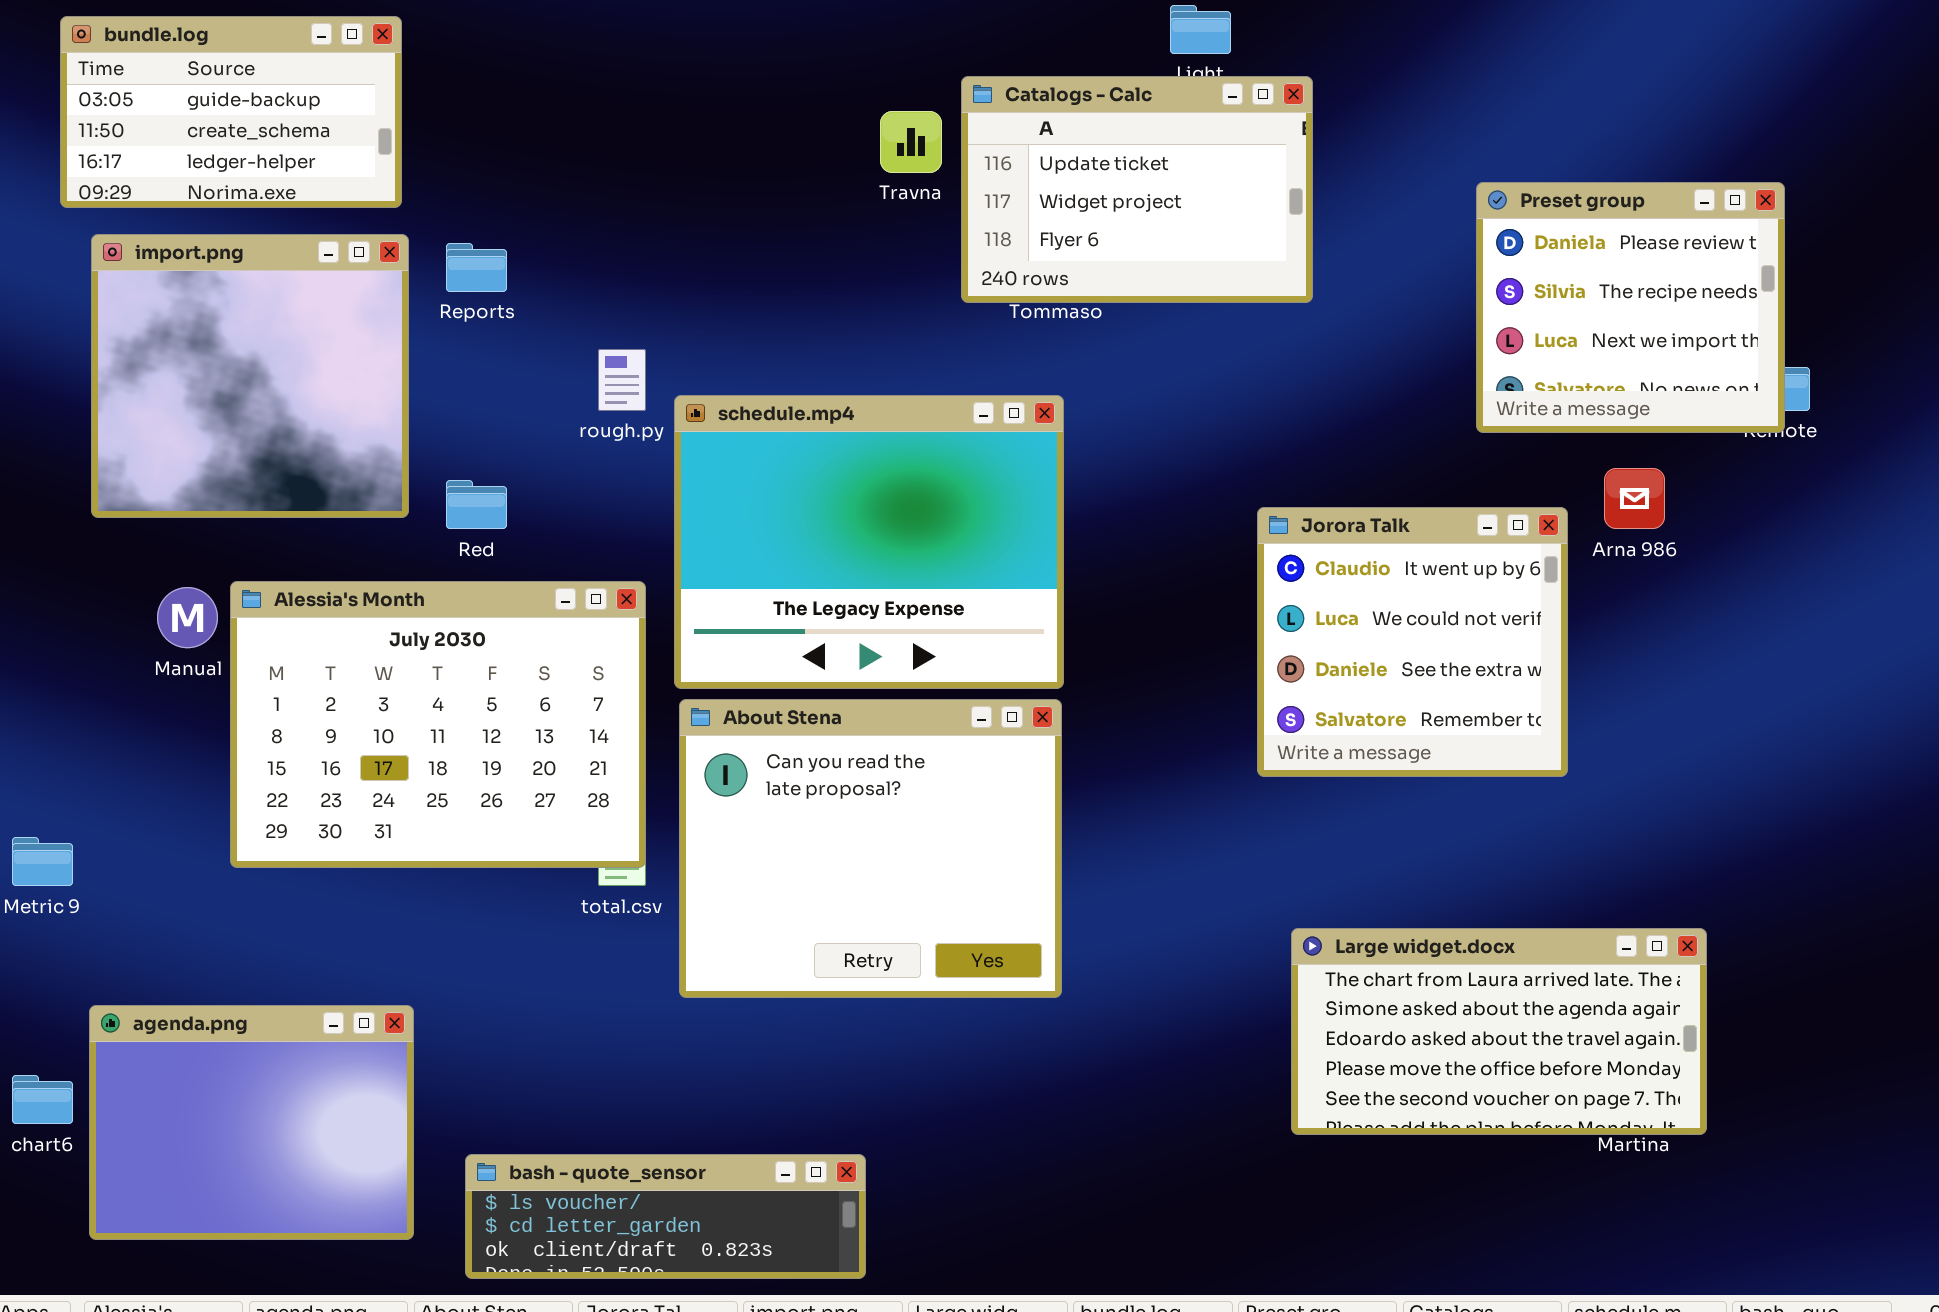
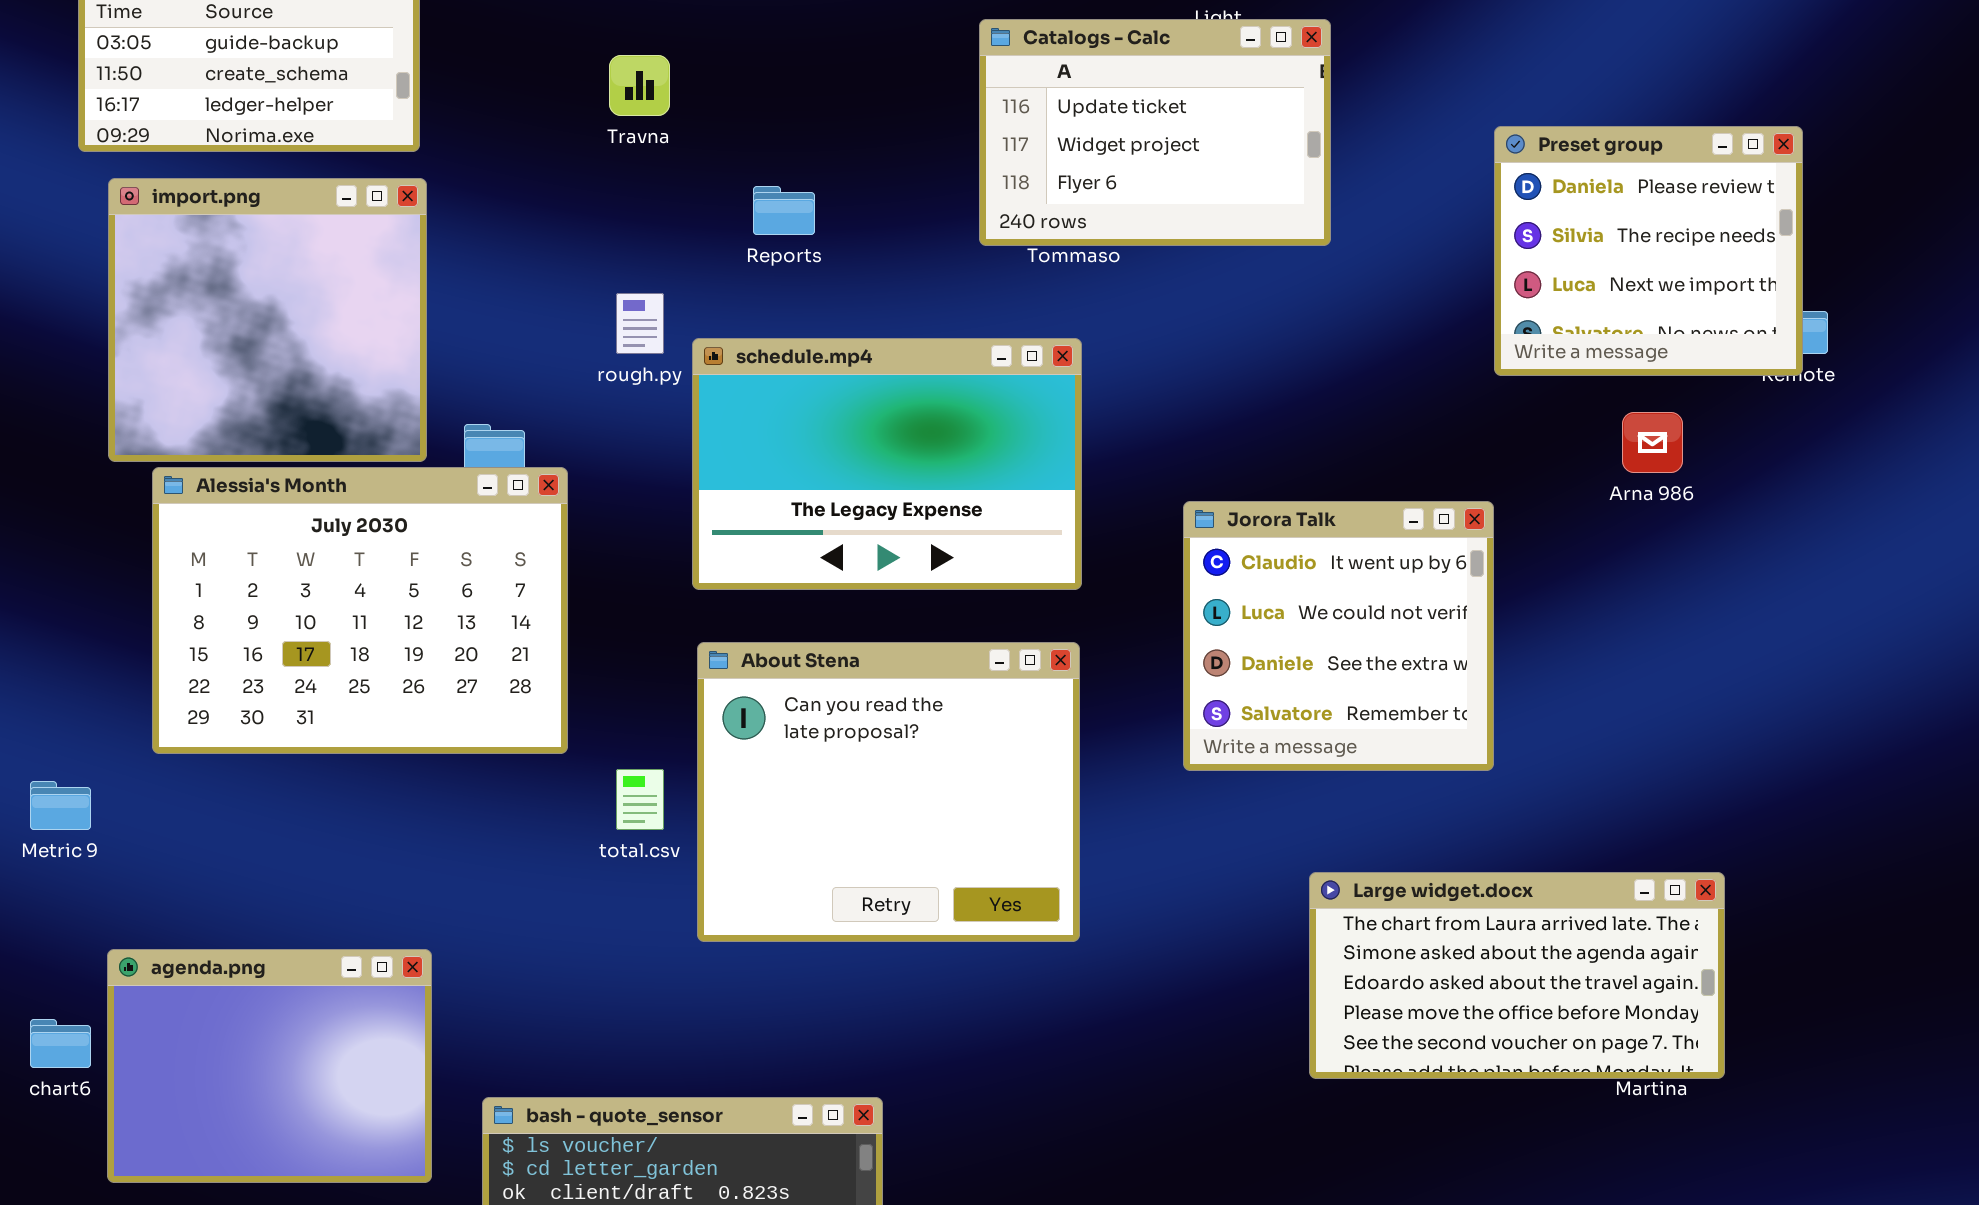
Travna: [880,111,942,173] -> [609,55,670,116], moved
Reports: [446,243,507,292] -> [753,186,815,235], moved
schedule.mp4: [674,395,1064,689] -> [692,338,1082,590], resized
Jorora Talk: [1257,507,1568,777] -> [1183,501,1494,771], moved
Alessia's Month: [230,581,646,868] -> [152,467,568,754], moved

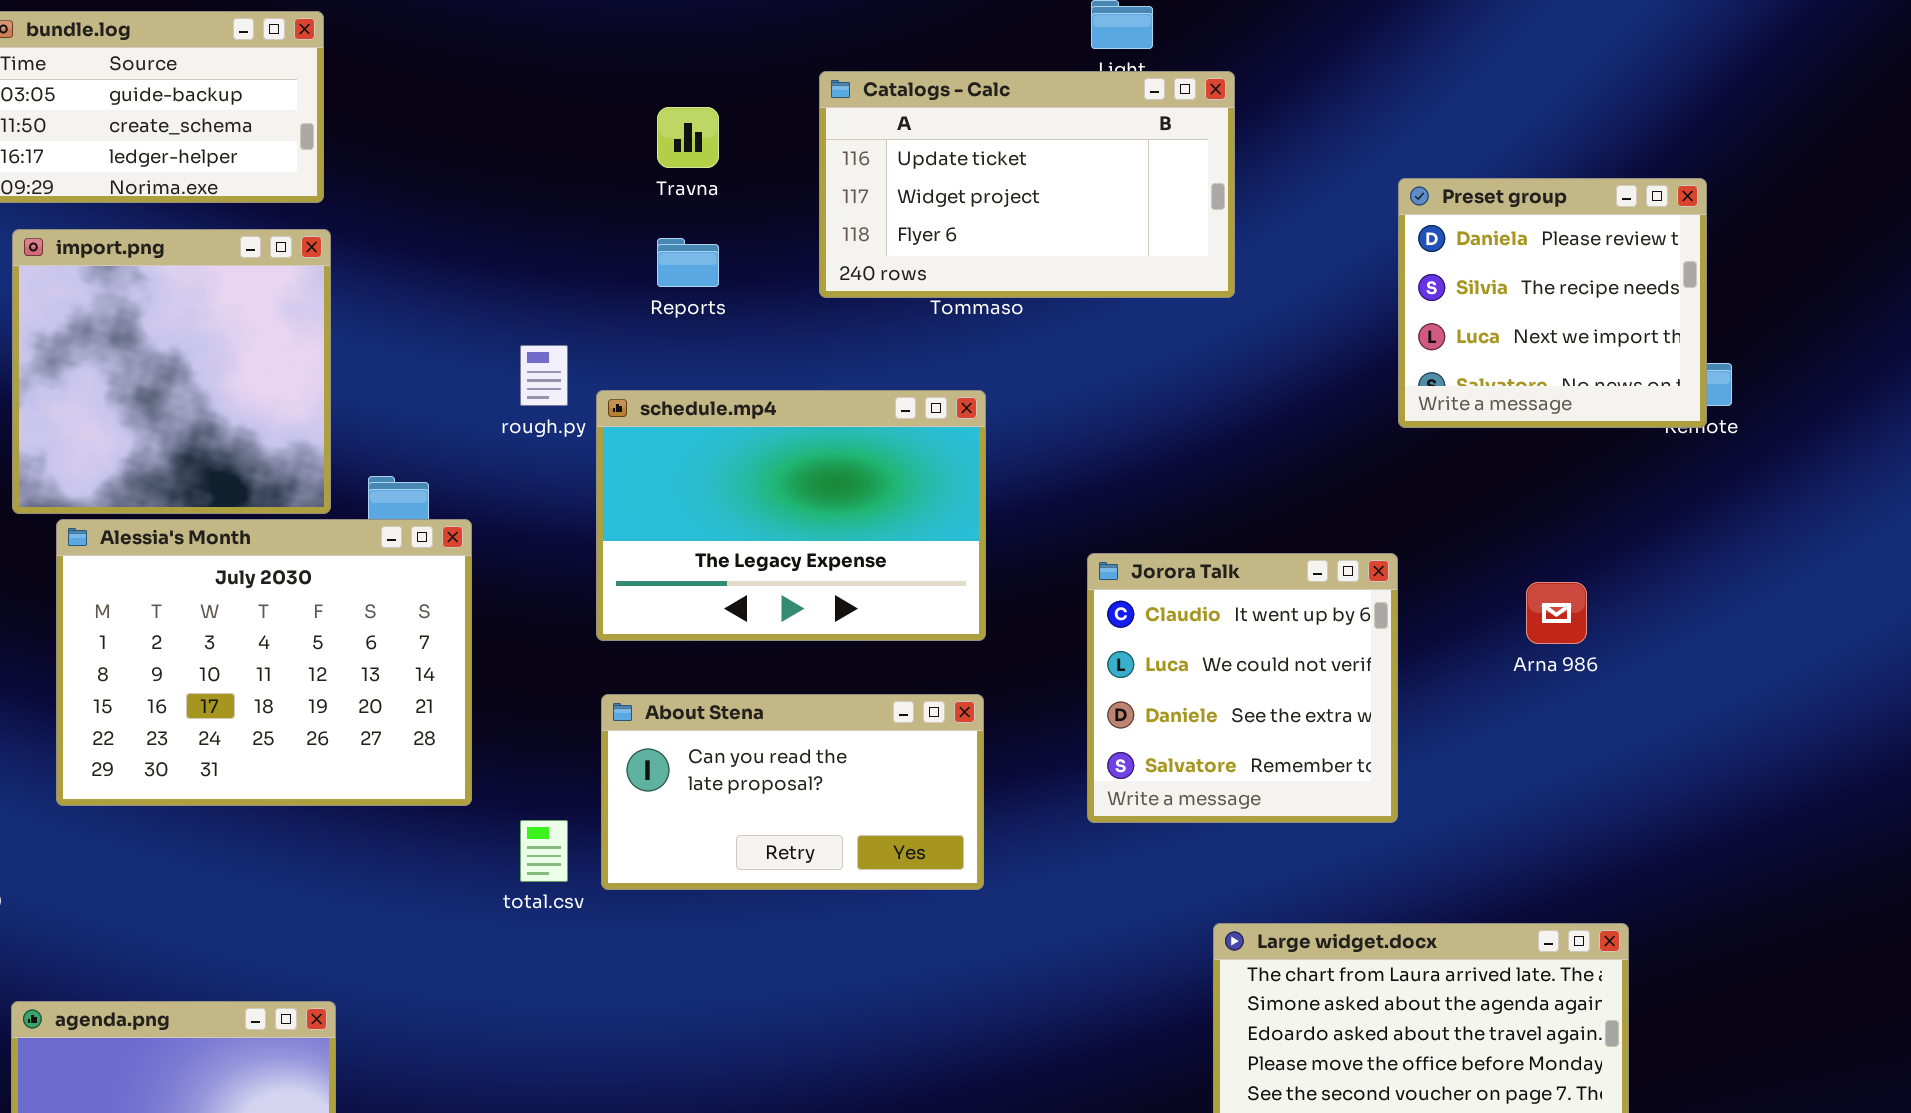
Catalogs - Calc: [979,19,1331,246] -> [819,71,1235,298], resized
Travna: [609,55,670,116] -> [657,107,719,168], moved
Arna 986: [1622,412,1683,473] -> [1526,582,1587,644], moved
About Stena: [697,642,1080,942] -> [601,694,984,890], resized

